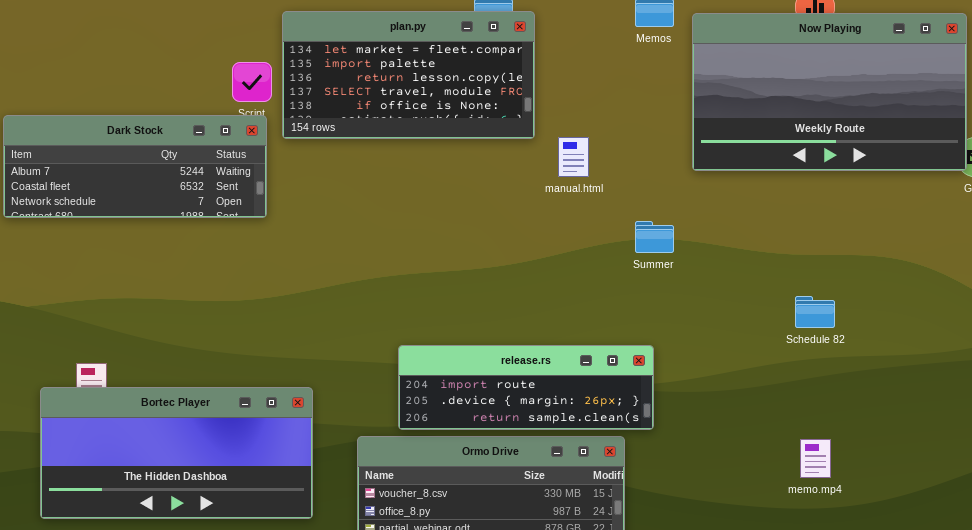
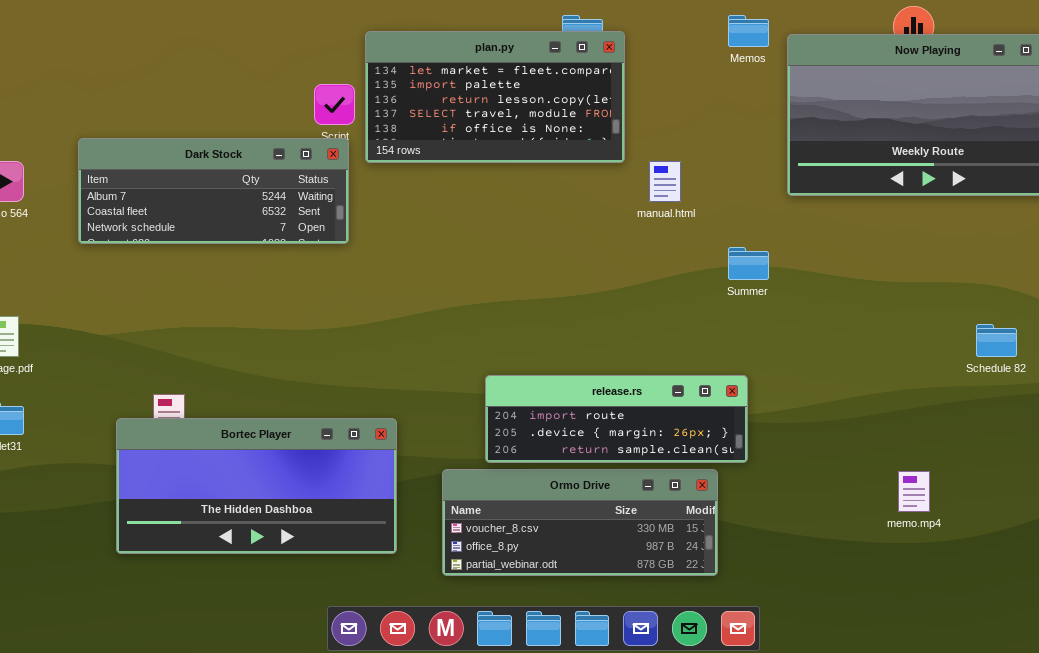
Schedule 82: [795,296,835,328] -> [976,324,1017,357], moved

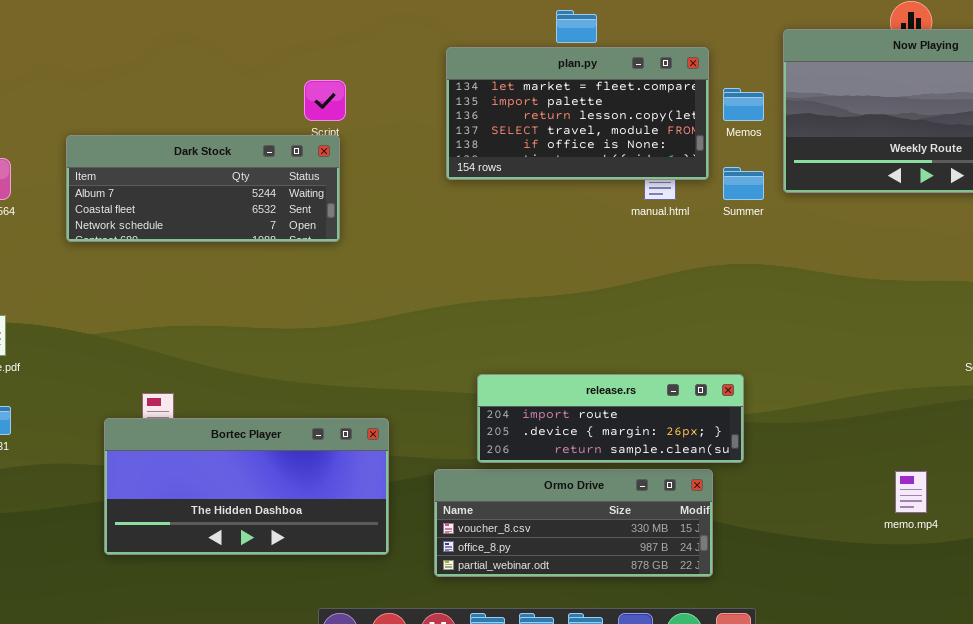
Memos: [728,15,769,47] -> [723,88,764,121], moved
plan.py: [365,31,625,163] -> [446,47,709,180], moved
Summer: [728,247,769,280] -> [723,167,764,200], moved

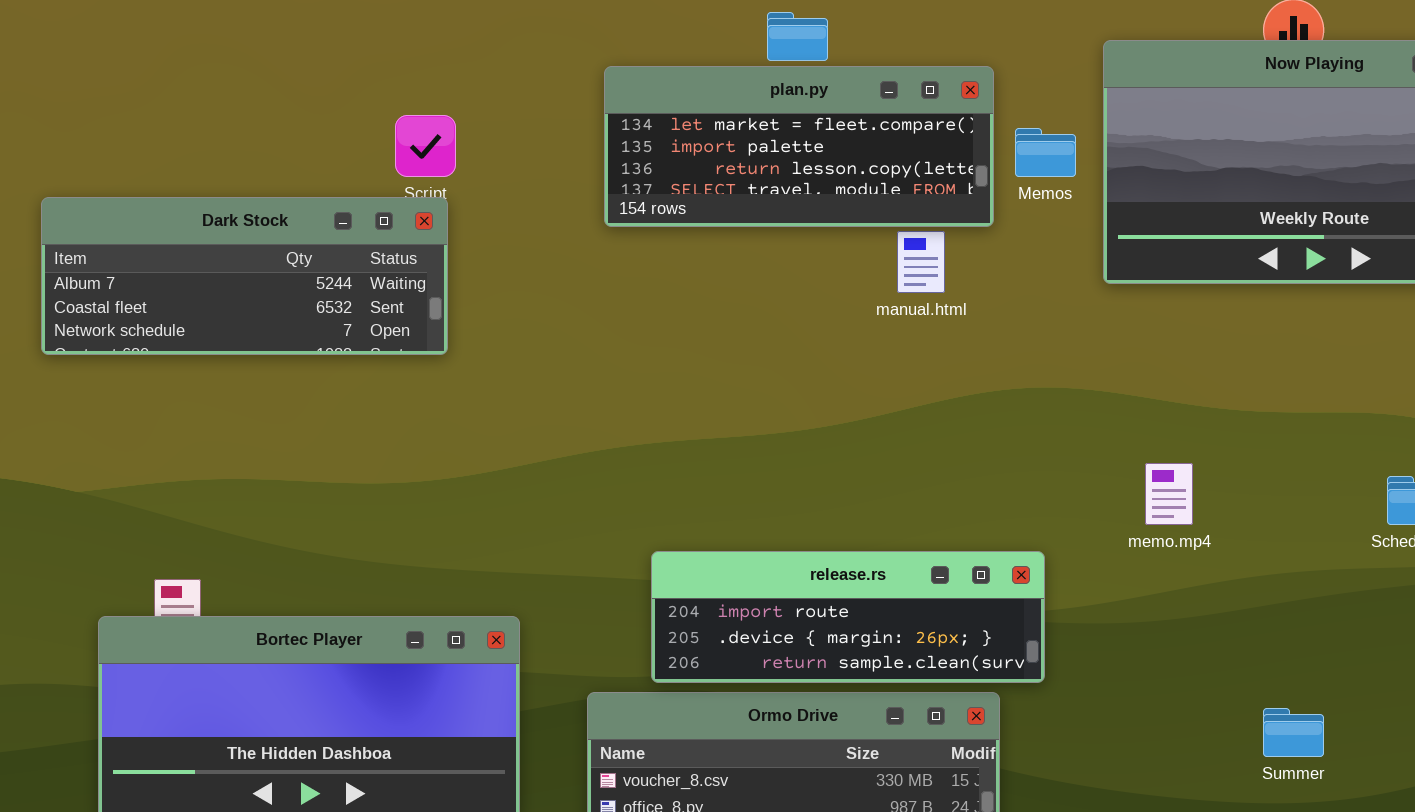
plan.py: [446,47,709,180] -> [604,66,994,227], resized
Summer: [723,167,764,200] -> [1263,708,1324,757], moved
memo.mp4: [895,471,927,513] -> [1145,463,1193,525], moved

